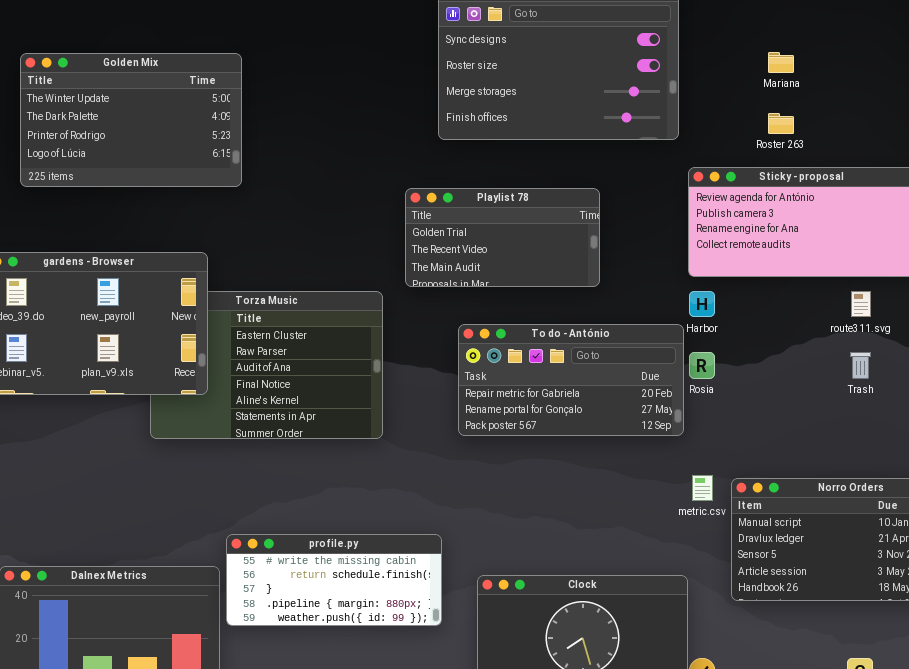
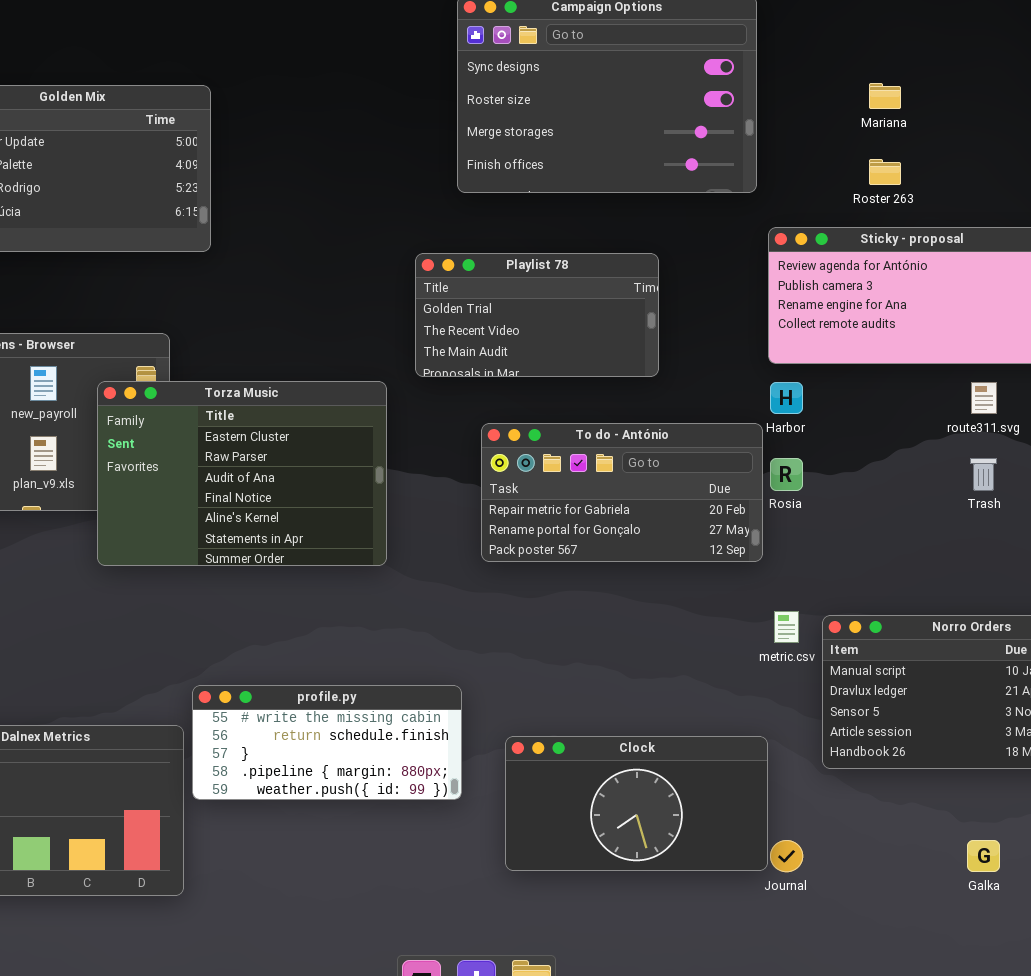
Torza Music: [150,291,383,439] -> [97,381,387,566], raised

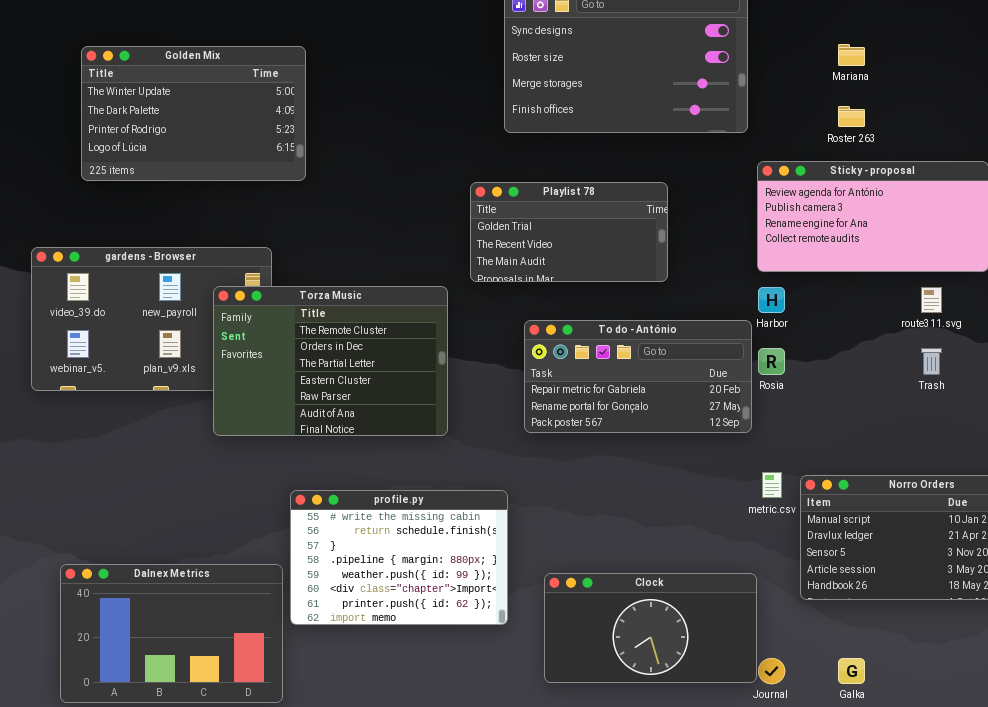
Torza Music: [97,381,387,566] -> [213,286,448,436], scrolled up 3 rows
profile.py: [192,685,462,800] -> [290,490,508,625], resized
Galka: [967,840,1000,872] -> [838,658,865,684], moved

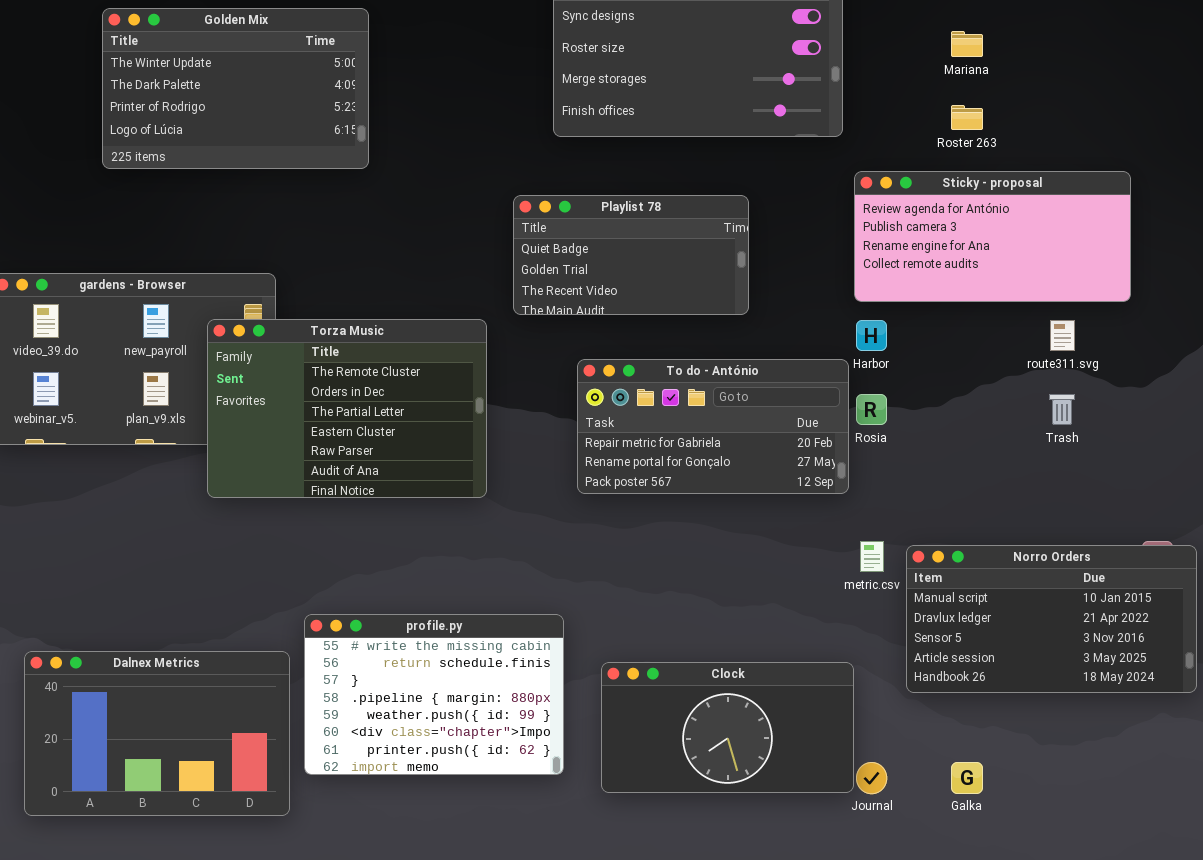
Golden Mix: [81,46,306,181] -> [102,8,369,169], moved
Playlist 78: [470,182,668,282] -> [513,195,749,315], scrolled up 1 row
profile.py: [290,490,508,625] -> [304,614,564,775], moved

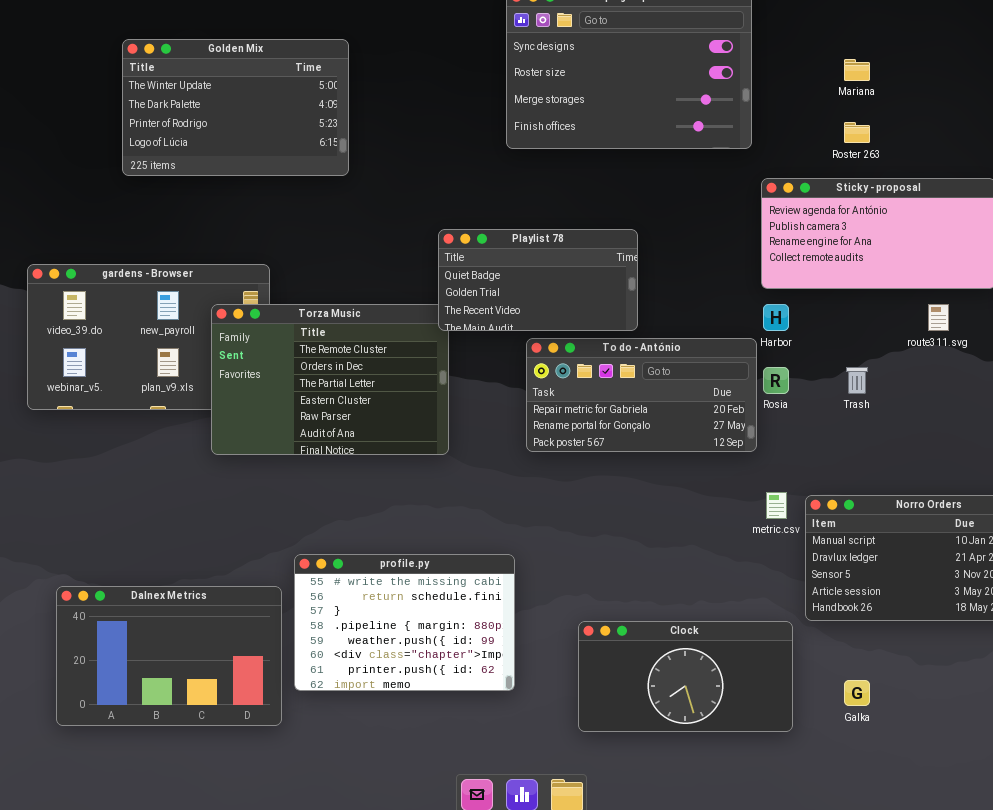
Playlist 78: [513,195,749,315] -> [438,229,638,331], moved
Trash: [1049,394,1075,425] -> [846,367,868,394], moved
Clock: [601,662,854,793] -> [578,621,793,732], moved

